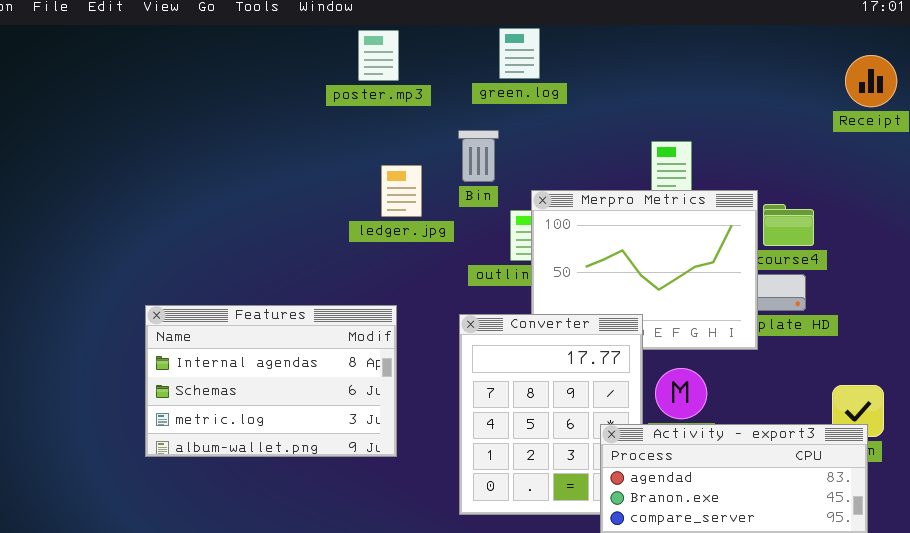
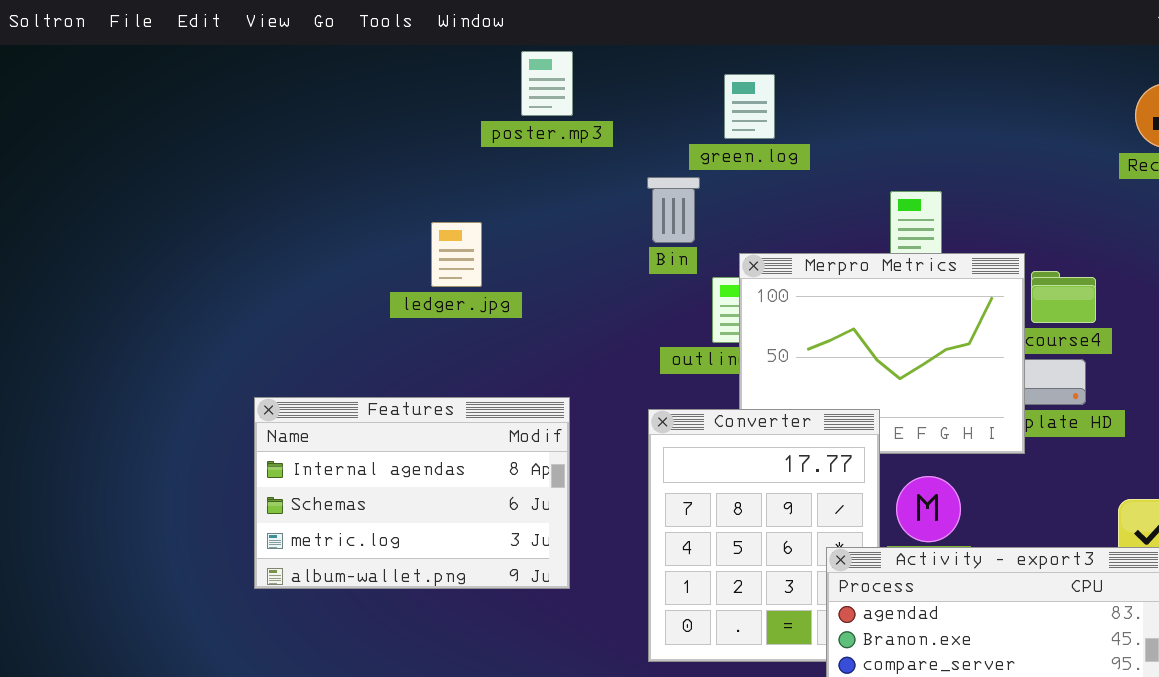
green.log: [499,28,540,79] -> [724,74,775,139], moved
ledger.jpg: [381,165,422,217] -> [431,222,482,287], moved

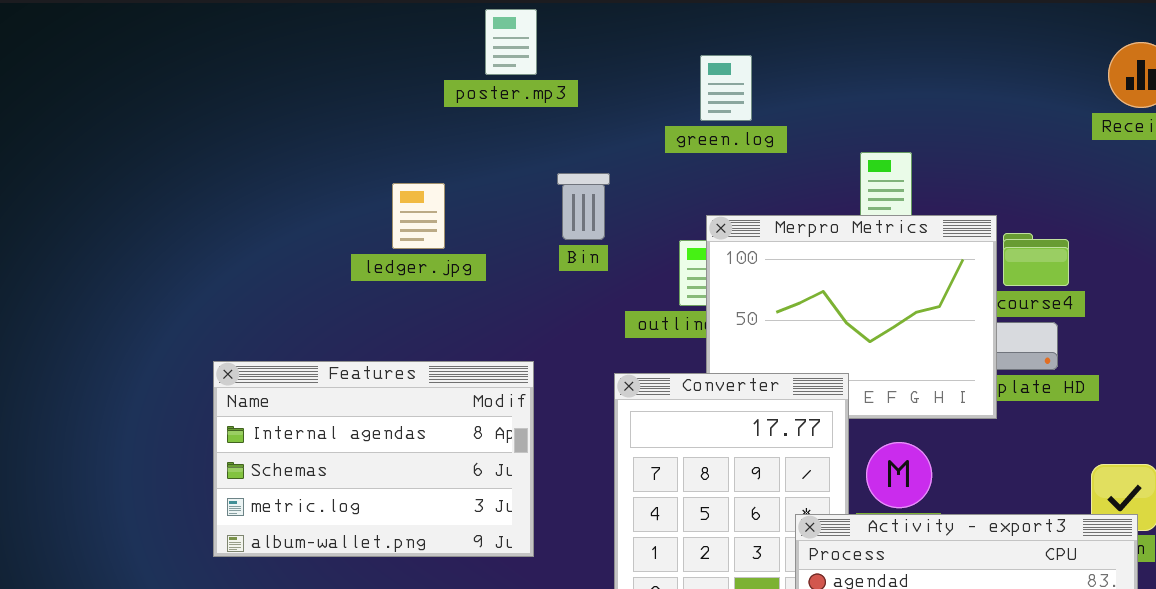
green.log: [724,74,775,139] -> [700,55,752,121], moved
Bin: [647,177,700,243] -> [557,173,610,240], moved

